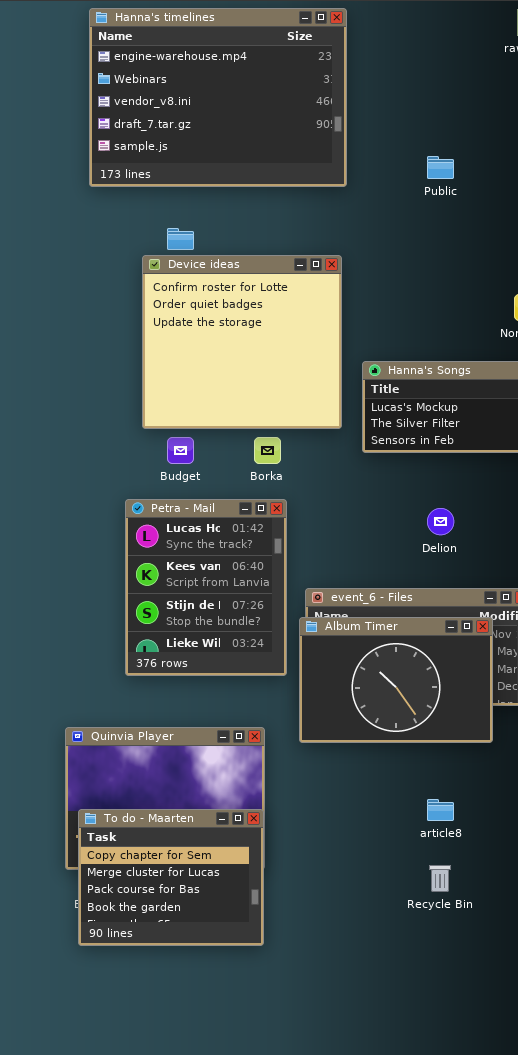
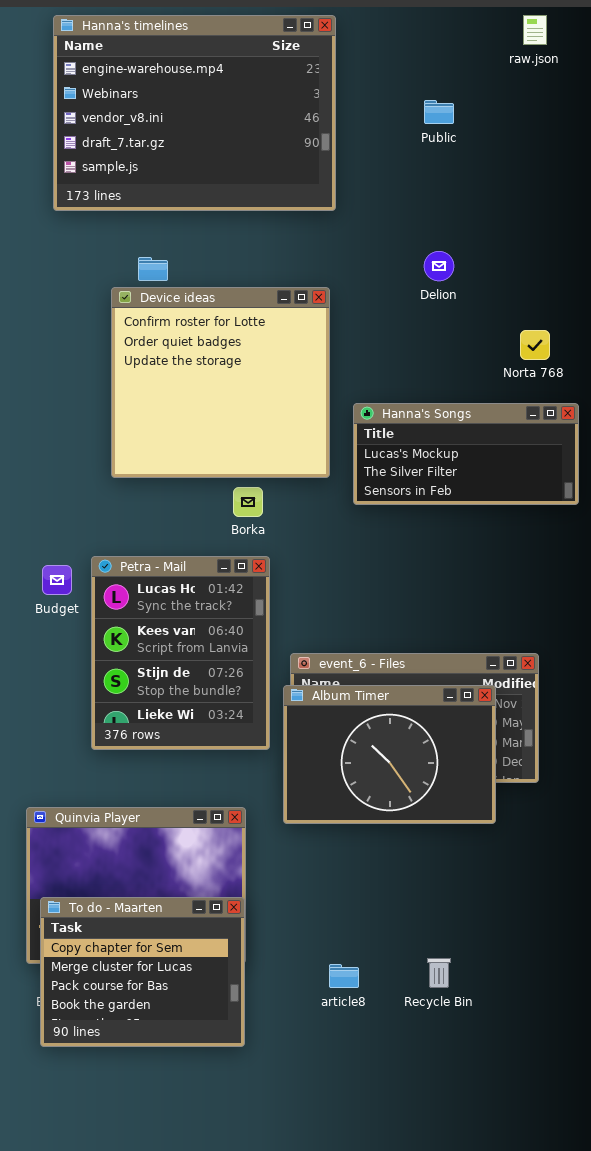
Public: [427,156,454,179] -> [424,100,454,124], moved
Budget: [167,437,194,464] -> [42,565,72,595], moved
Delion: [427,508,454,535] -> [424,251,454,281], moved
article8: [427,799,454,821] -> [329,964,359,988], moved

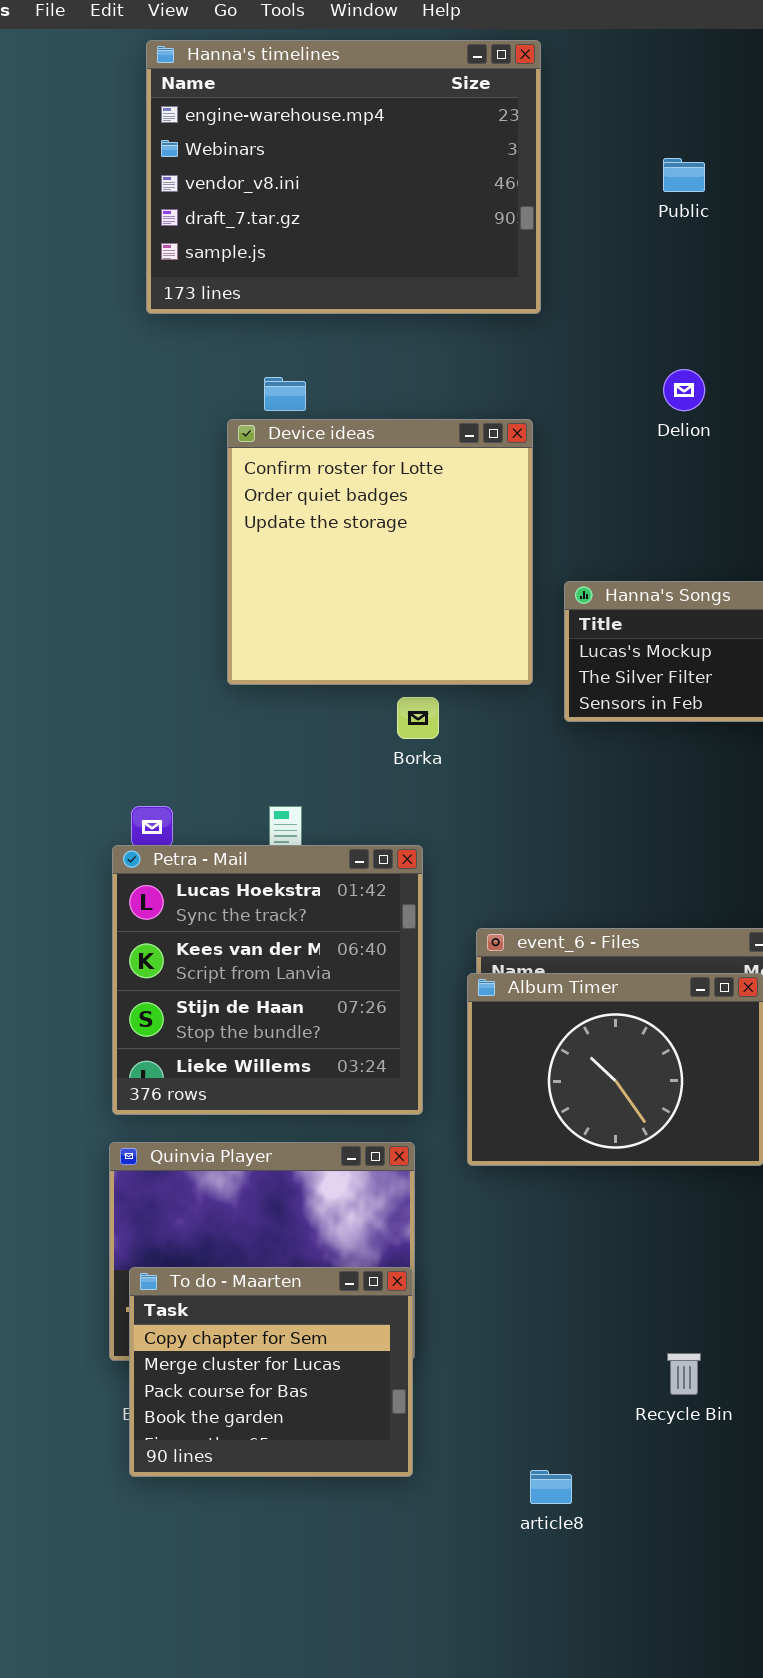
Petra - Mail: [91,556,270,750] -> [112,845,423,1115], moved, resized
article8: [329,964,359,988] -> [530,1470,572,1504], moved

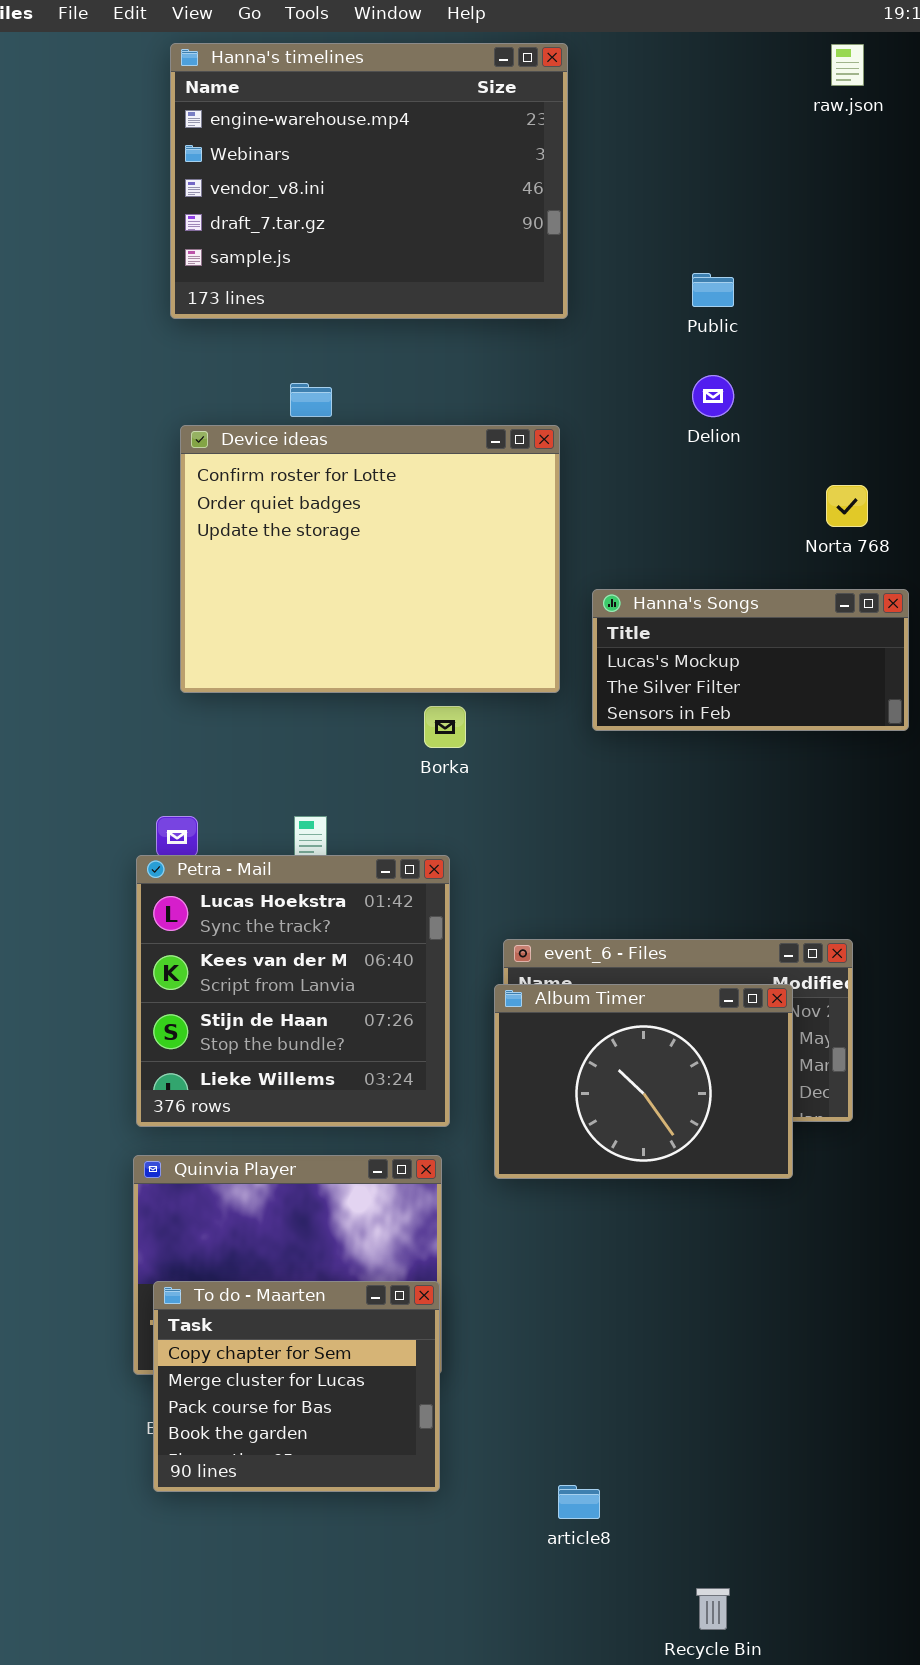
Public: [663,158,705,192] -> [692,273,734,307], moved
Device ideas: [227,419,533,685] -> [180,425,560,693], resized
Recycle Bin: [667,1353,701,1395] -> [696,1588,730,1630], moved

